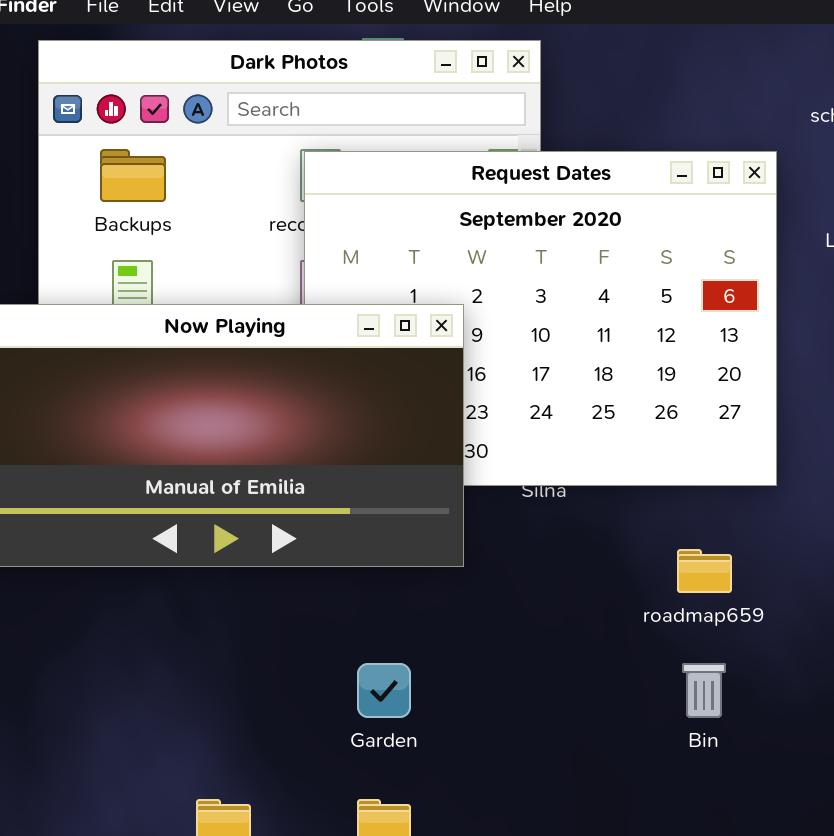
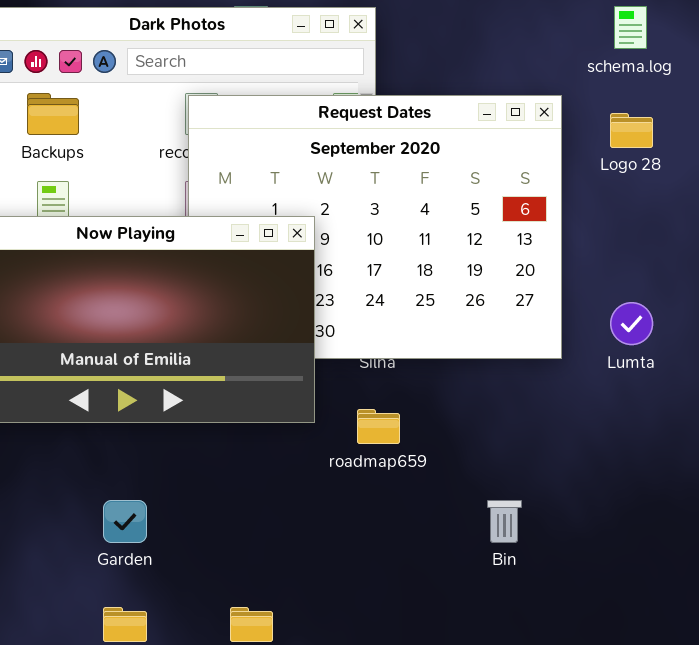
roadmap659: [677,549,732,593] -> [357,409,400,444], moved
Garden: [357,663,411,718] -> [103,500,147,543], moved

